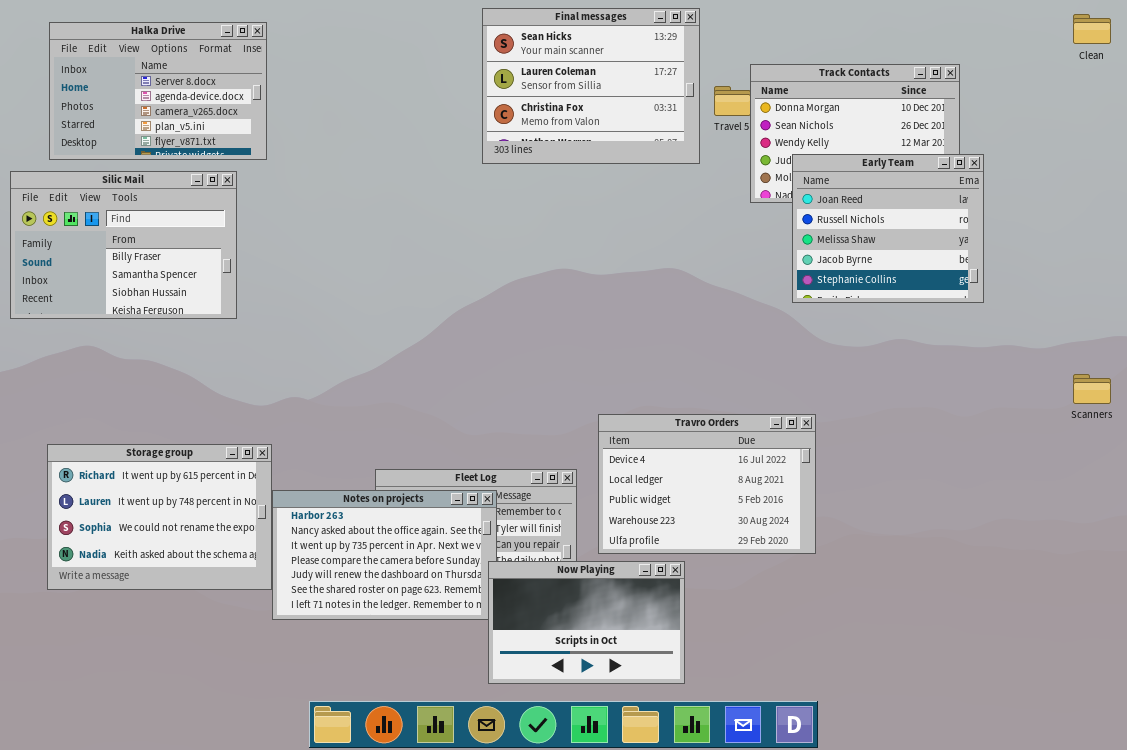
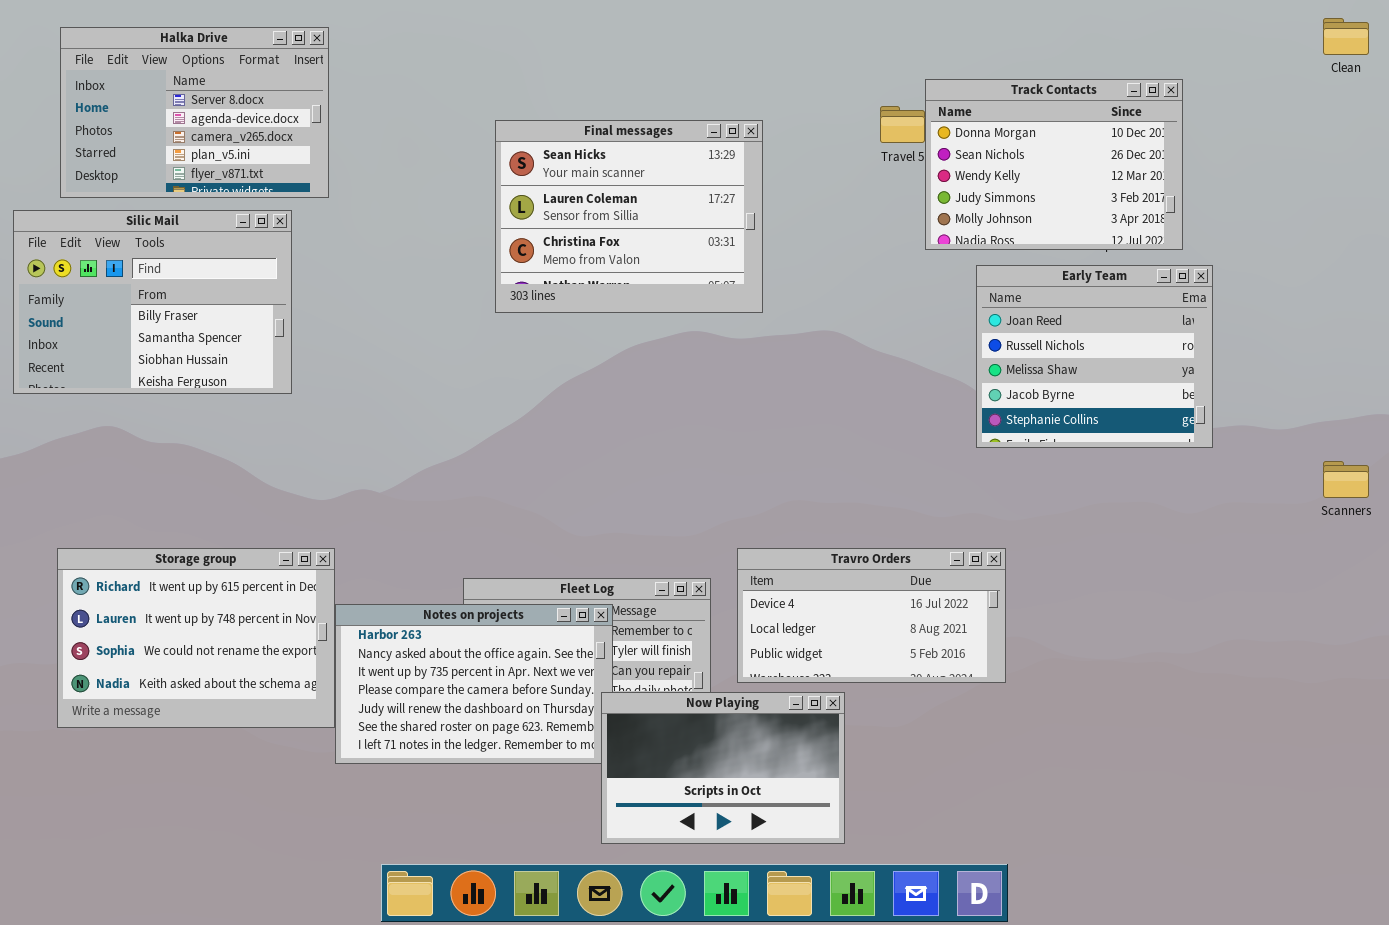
Final messages: [482,8,700,164] -> [495,120,763,313], moved
Early Team: [792,154,984,303] -> [976,265,1213,448], moved
Travro Orders: [598,414,816,554] -> [737,548,1006,683], resized

